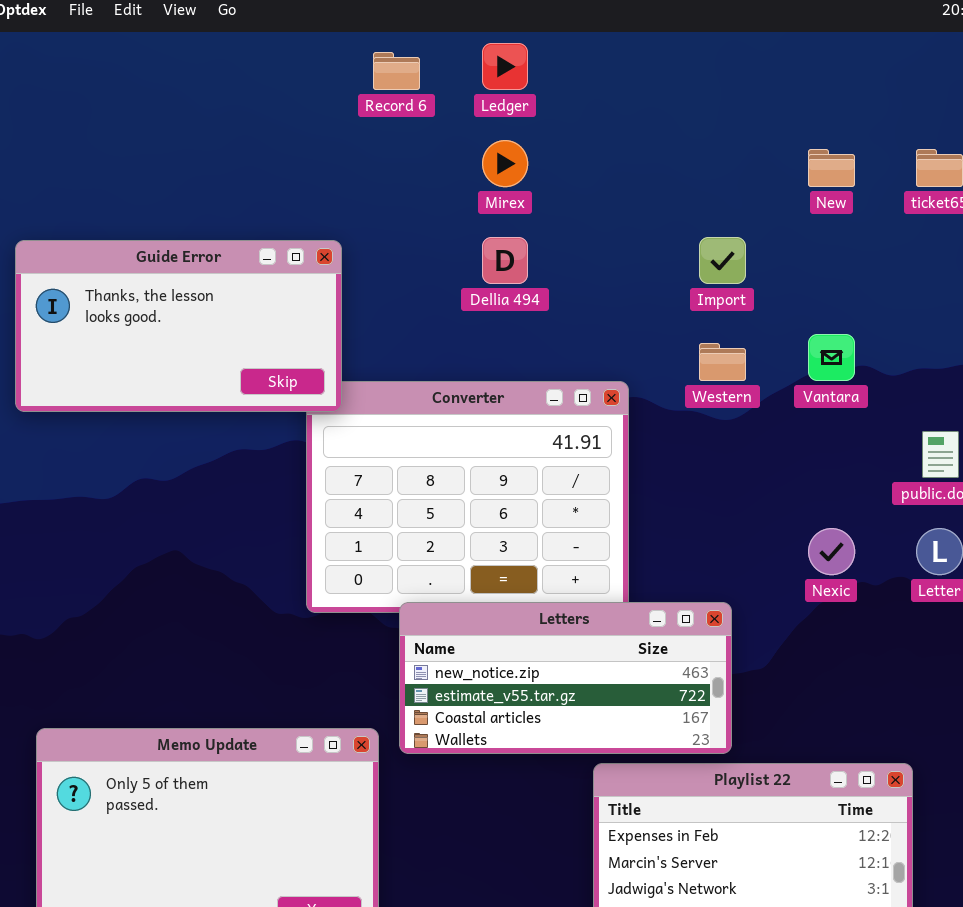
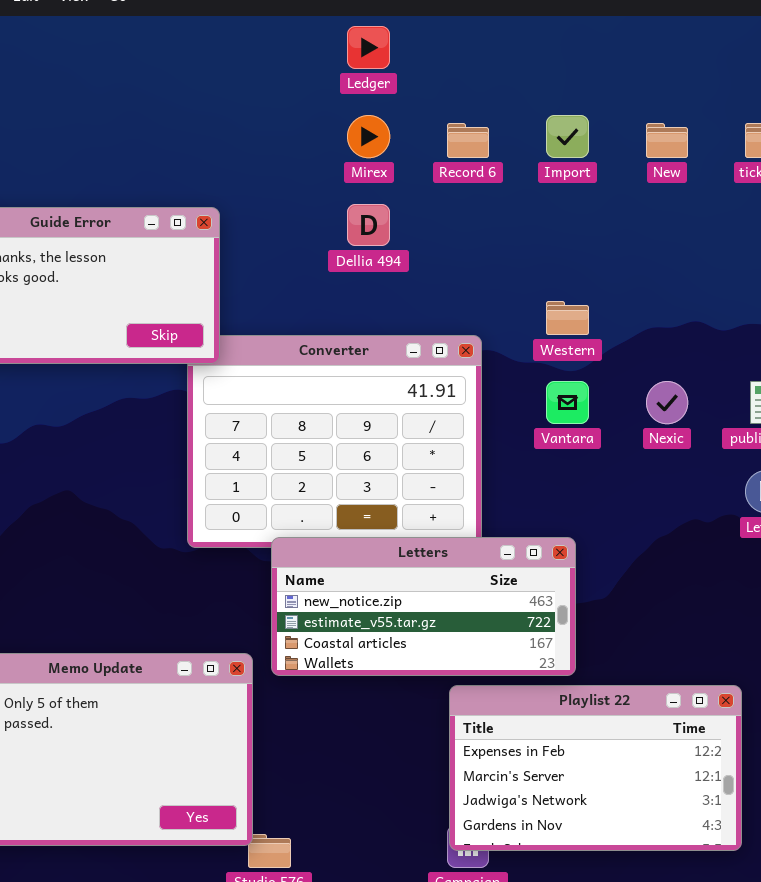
Record 6: [373,52,420,90] -> [447,123,489,158], moved
Import: [699,237,746,284] -> [546,115,589,158], moved
Vantara: [808,334,855,381] -> [546,381,589,424], moved
Nexic: [808,528,855,575] -> [646,381,688,424], moved

